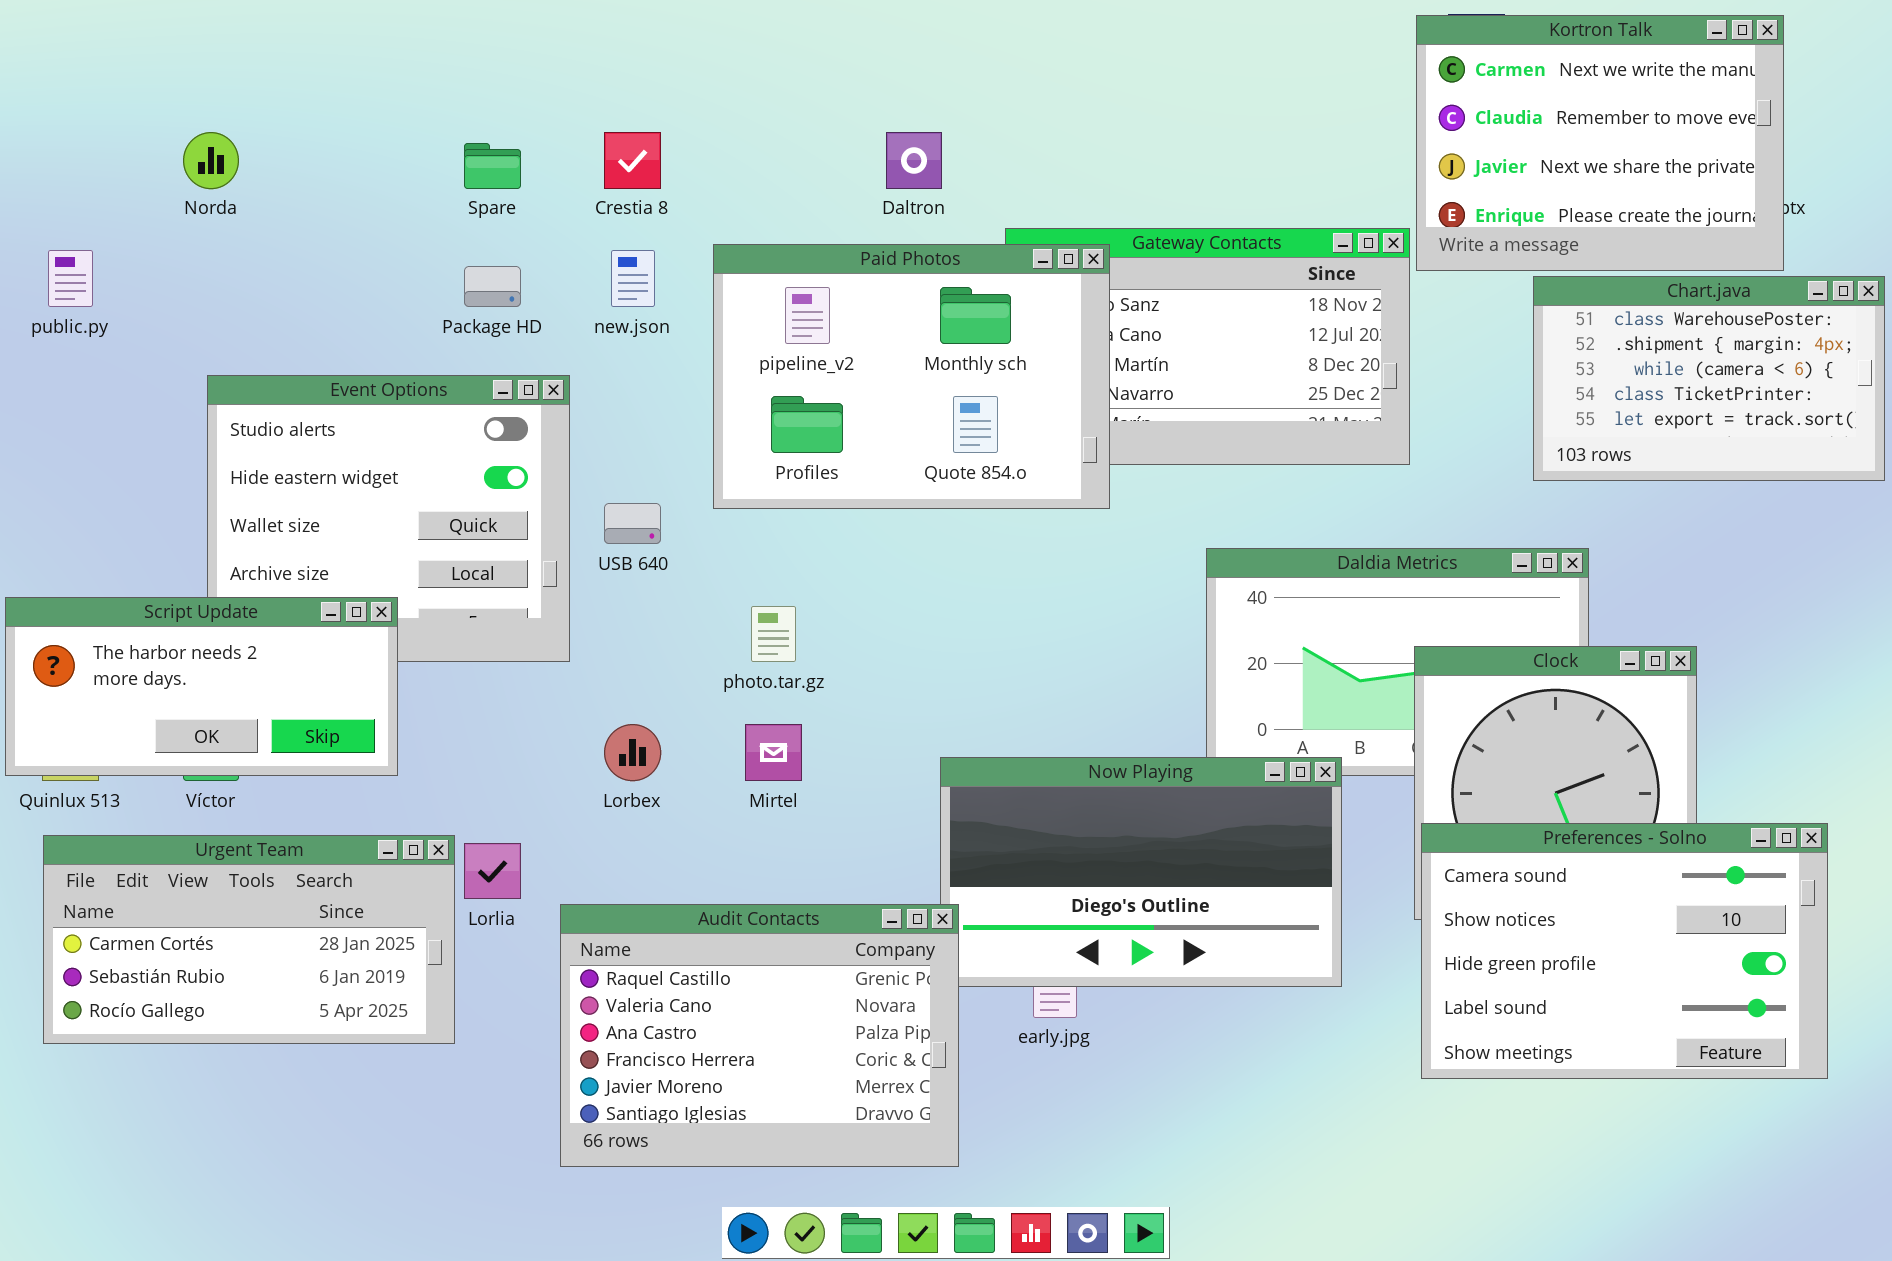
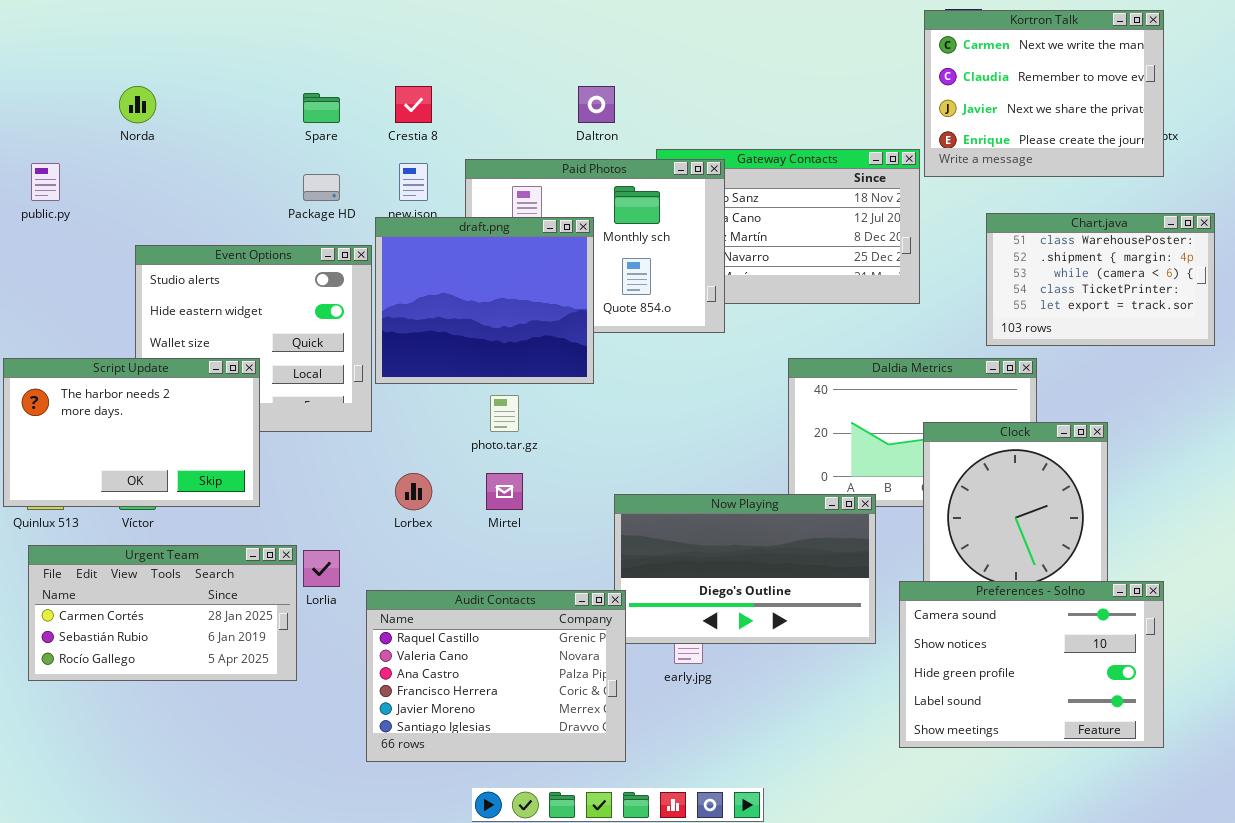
Chart.java: [1533,276,1885,481] -> [986,213,1215,346], moved
draft.png: none -> [375,217,594,384], opened
Script Update: [5,597,398,776] -> [3,358,260,507], resized
Preferences - Solno: [1421,823,1828,1079] -> [899,581,1164,748], moved

